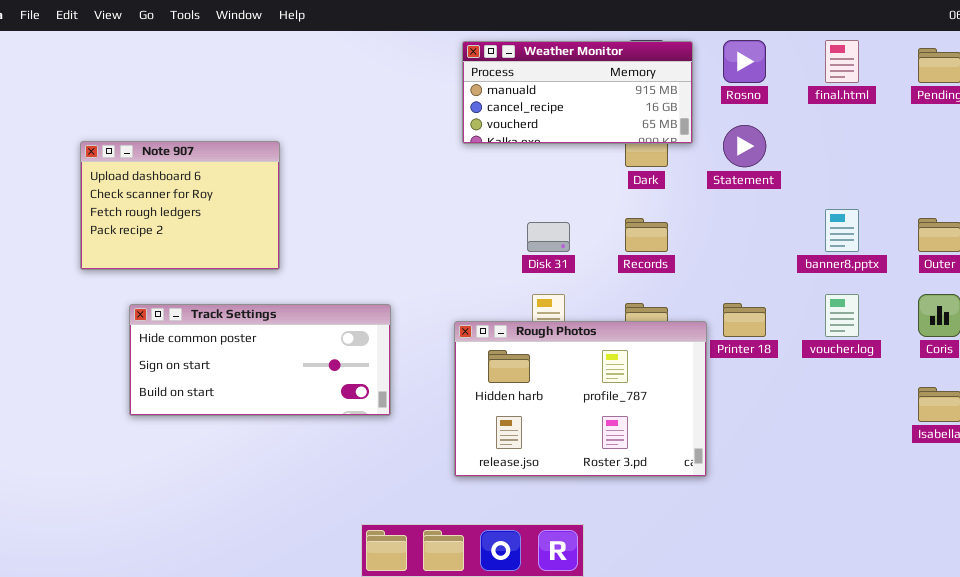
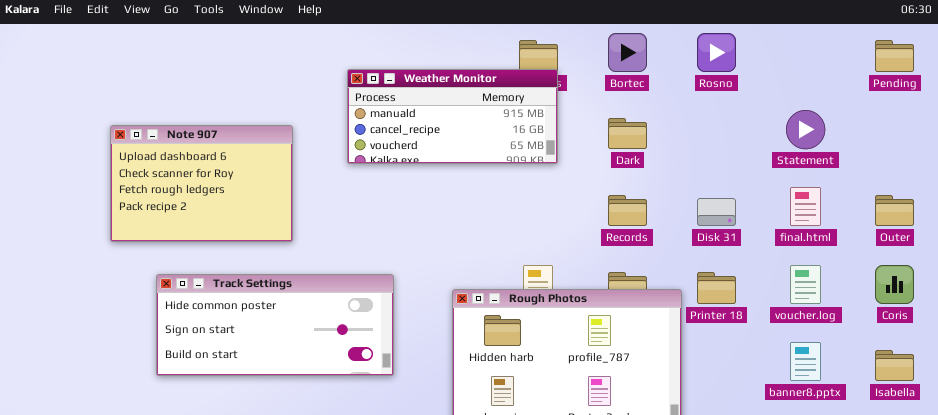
final.html: [825,40,859,83] -> [790,187,821,226], moved
Weather Monitor: [462,41,693,144] -> [347,69,558,164], moved
Statement: [723,125,766,167] -> [786,110,825,149], moved
banner8.pptx: [825,209,859,252] -> [790,342,821,381], moved
Disk 31: [527,222,570,252] -> [697,198,736,226], moved

